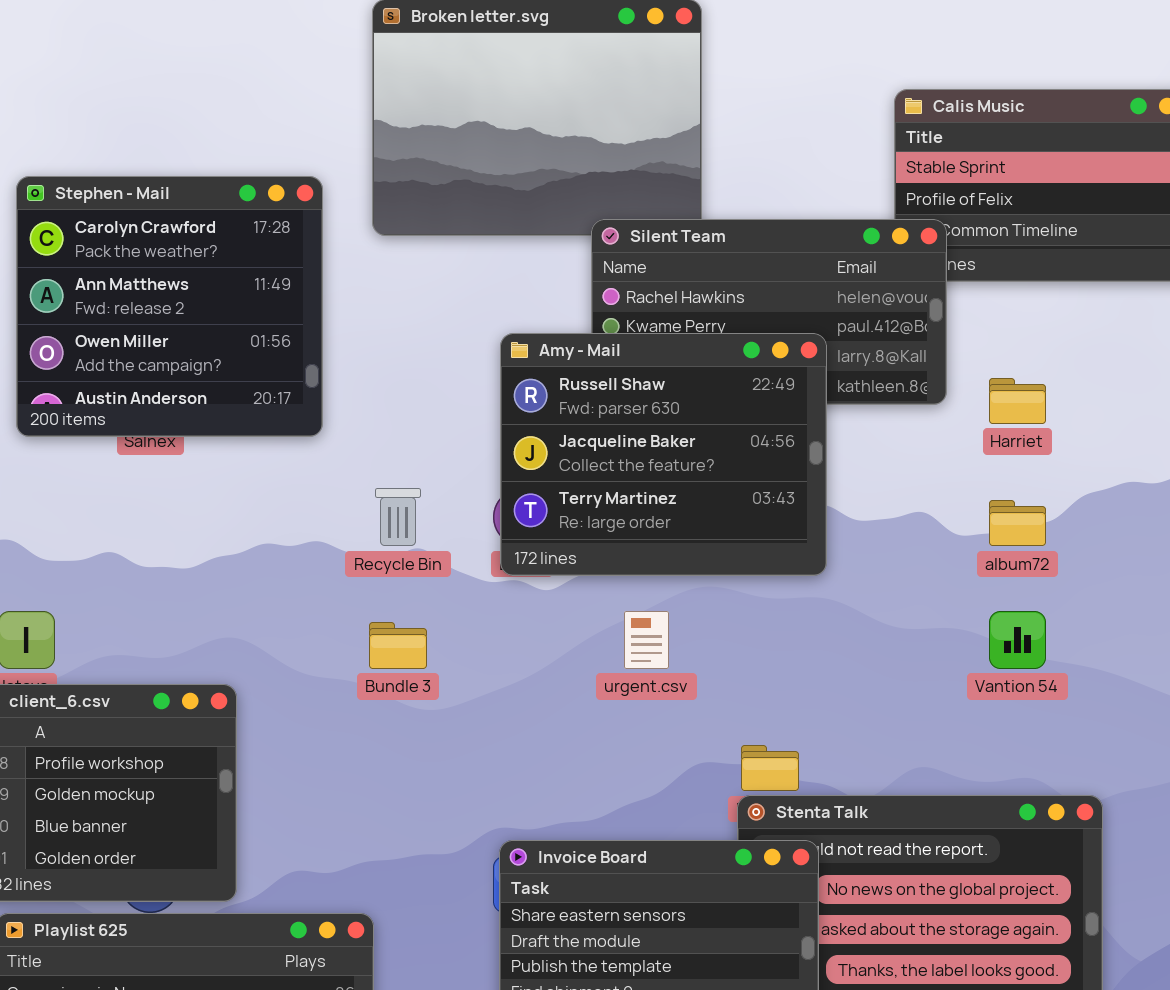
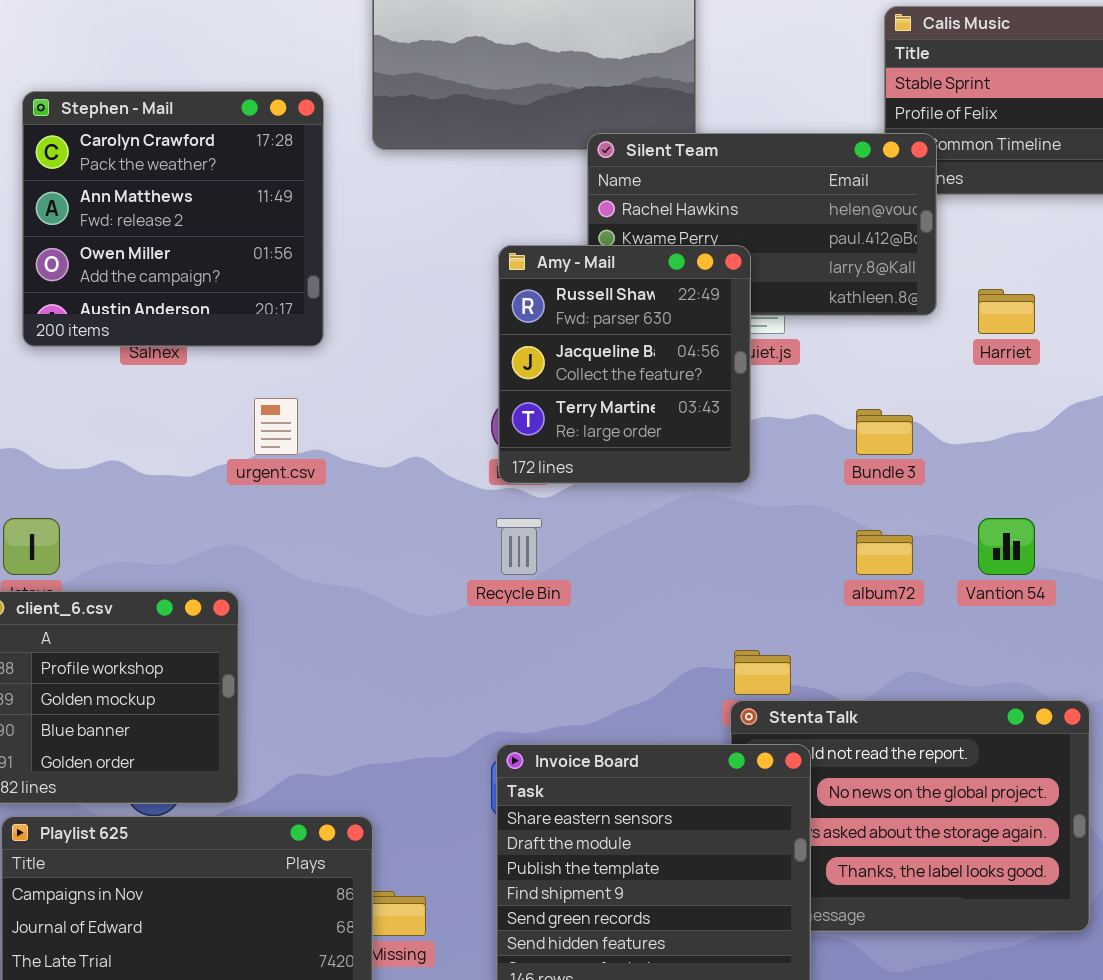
Amy - Mail: [500,333,827,576] -> [498,245,751,484], resized
Recycle Bin: [375,488,421,546] -> [496,518,542,575], moved
album72: [989,500,1046,546] -> [856,530,913,575], moved
urgent.csv: [624,611,669,669] -> [254,398,298,455], moved
Bundle 3: [369,622,427,669] -> [856,409,913,455], moved

